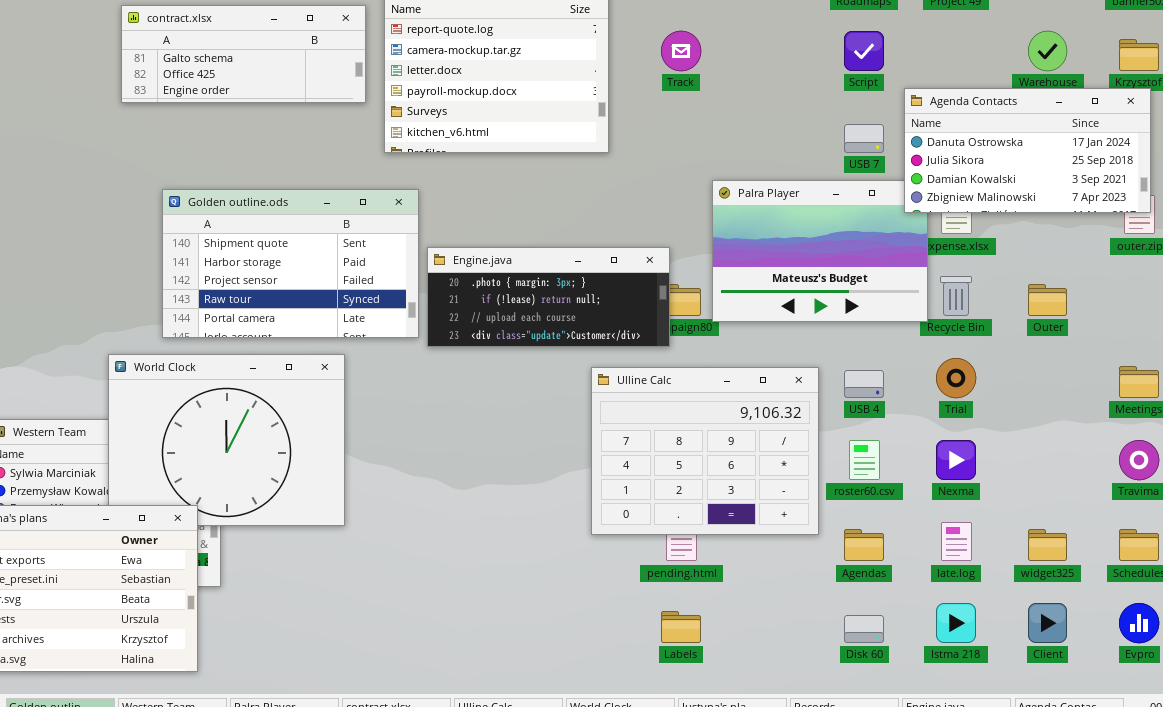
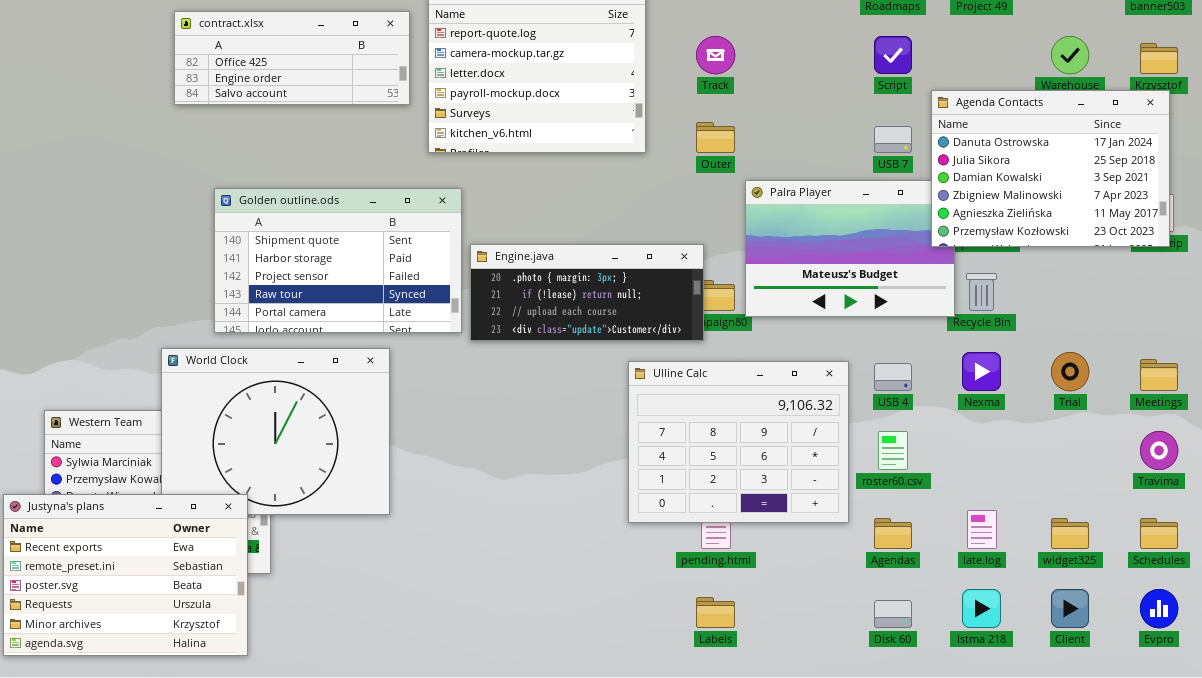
contract.xlsx: [121,5,366,103] -> [174,11,410,105], scrolled down 1 row
Agenda Contacts: [904,88,1151,213] -> [931,90,1170,247], resized
Outer: [1028,284,1067,316] -> [696,122,735,153], moved
Trial: [936,358,976,398] -> [1051,352,1089,391], moved
Nexma: [936,440,976,480] -> [962,352,1001,391], moved

